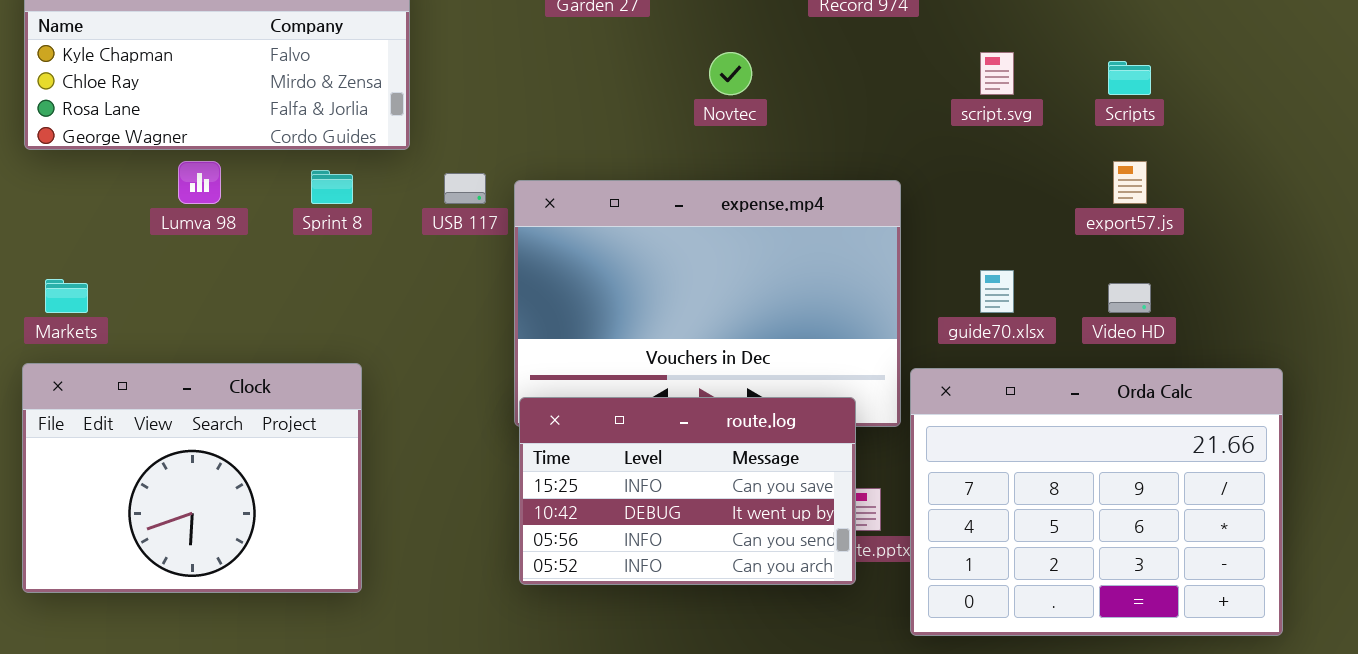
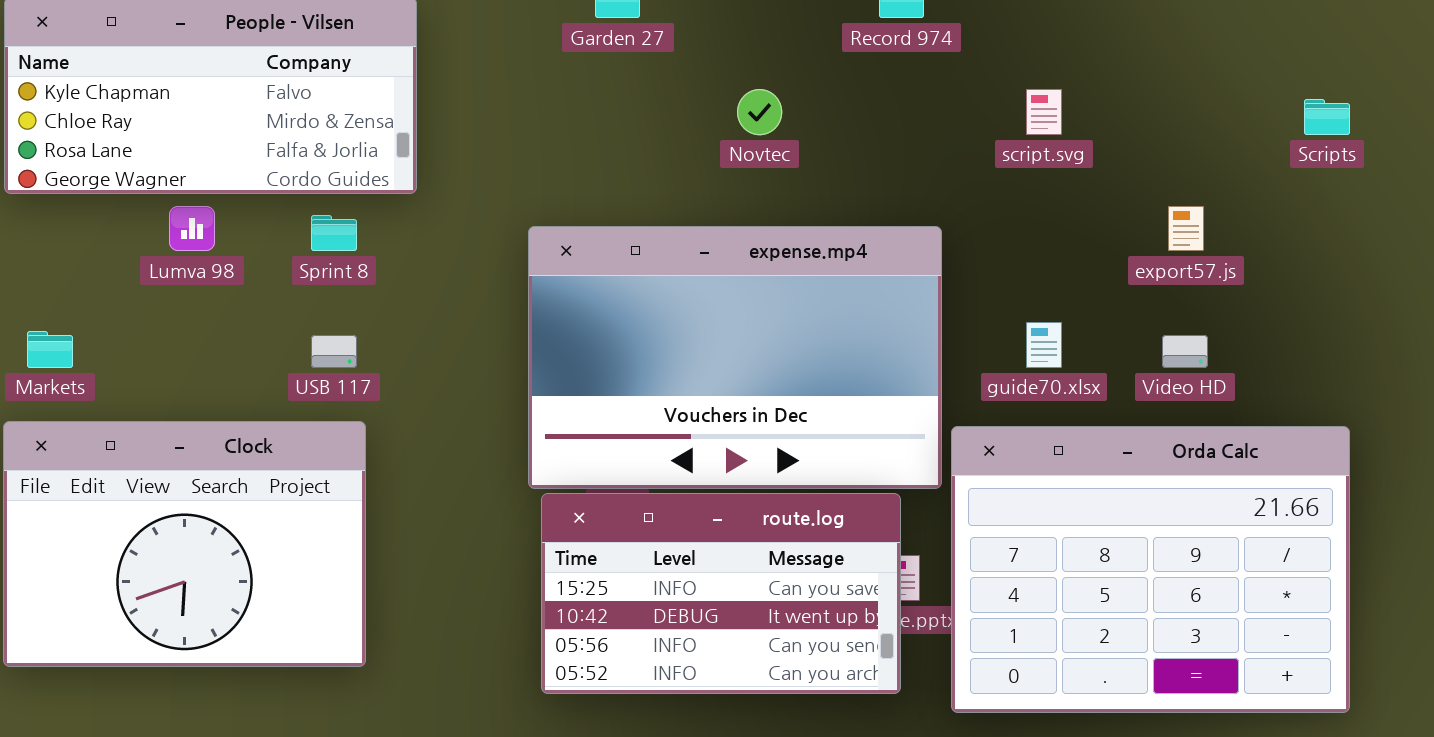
Scripts: [1108,61,1151,95] -> [1304,99,1350,135], moved
USB 117: [444,173,486,204] -> [311,335,357,368], moved
route.log: [519,397,856,585] -> [541,493,901,694], moved

